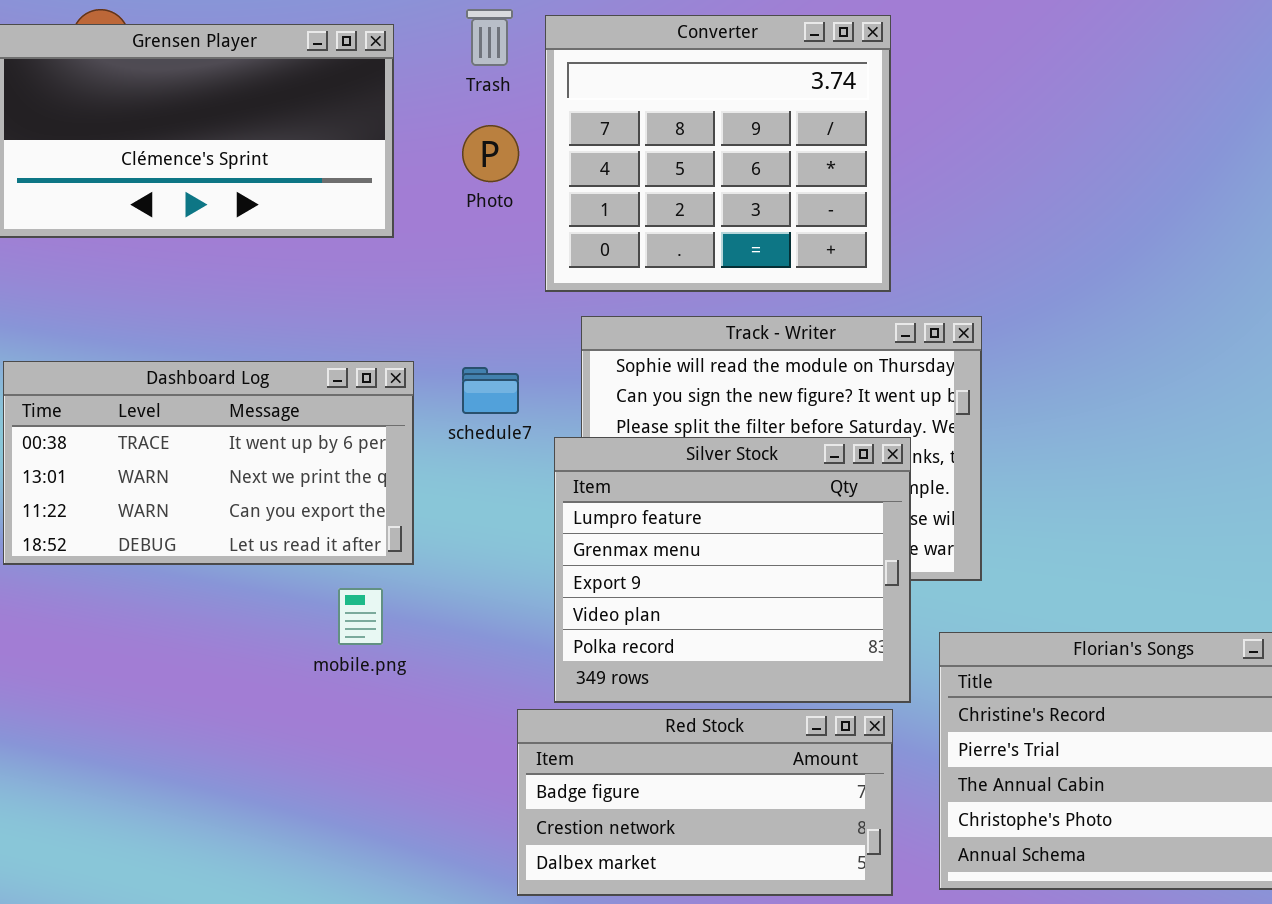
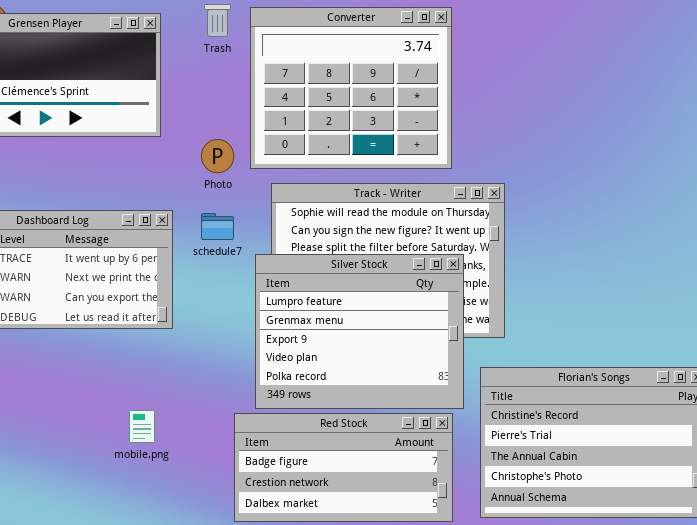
Photo: [462,125,519,182] -> [201,139,234,173], moved
mobile.png: [338,588,383,645] -> [129,410,155,443], moved

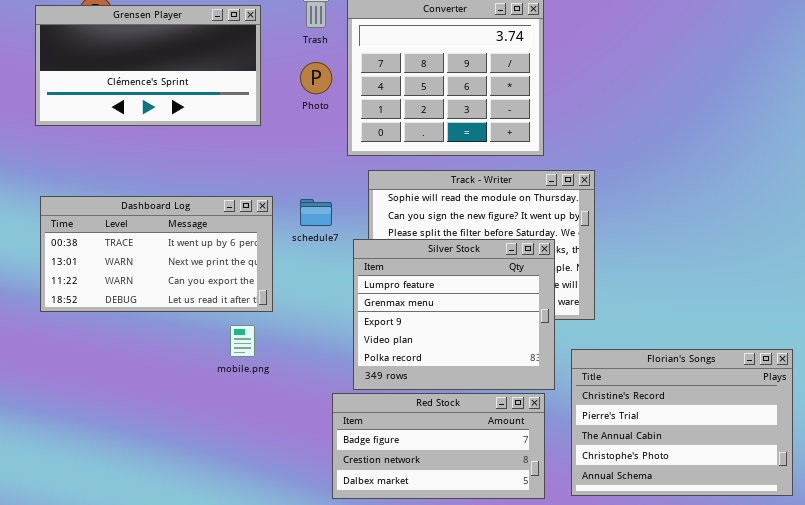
Photo: [201,139,234,173] -> [300,62,332,94], moved
mobile.png: [129,410,155,443] -> [230,325,255,357], moved

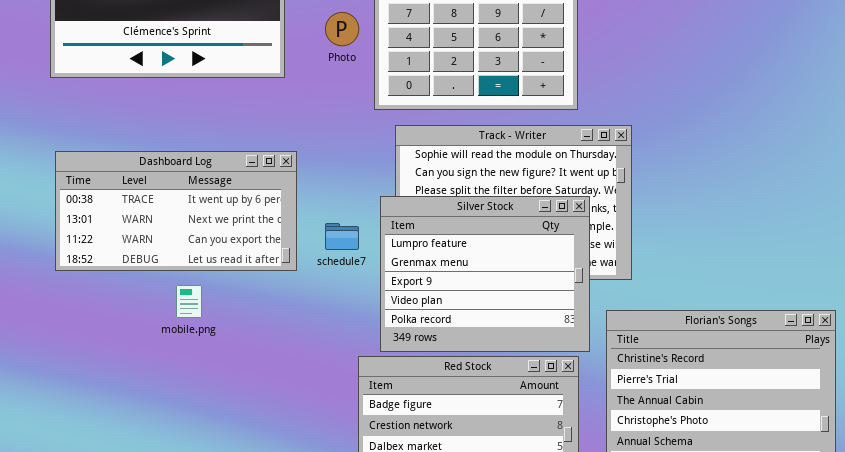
schedule7: [300,199,332,226] -> [325,223,359,250], moved
mobile.png: [230,325,255,357] -> [176,285,202,318], moved

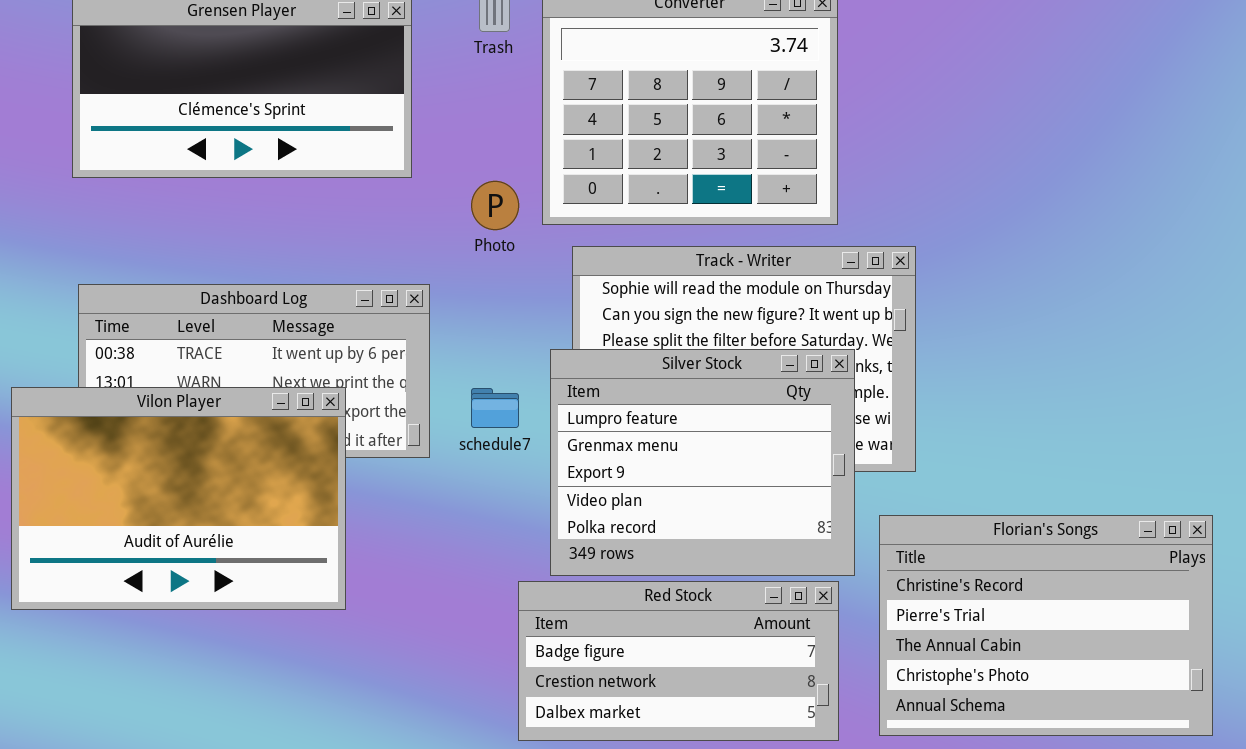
Photo: [325,12,359,46] -> [471,181,519,230], moved
Vilon Player: none -> [11,387,346,610], opened

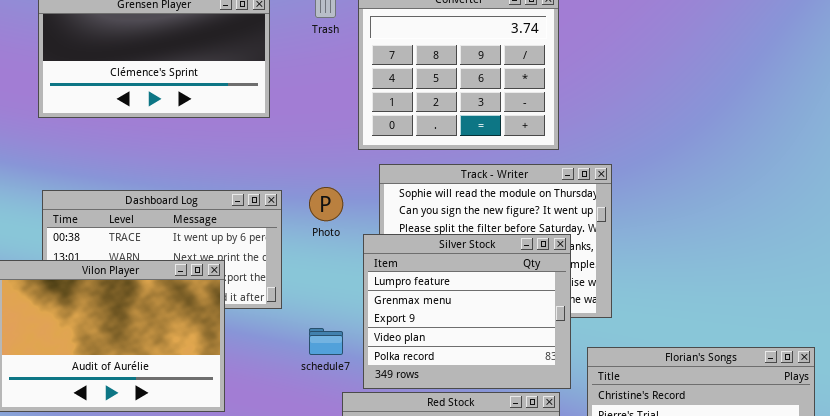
Photo: [471,181,519,230] -> [309,187,343,221], moved
schedule7: [471,388,519,428] -> [309,328,343,355], moved

